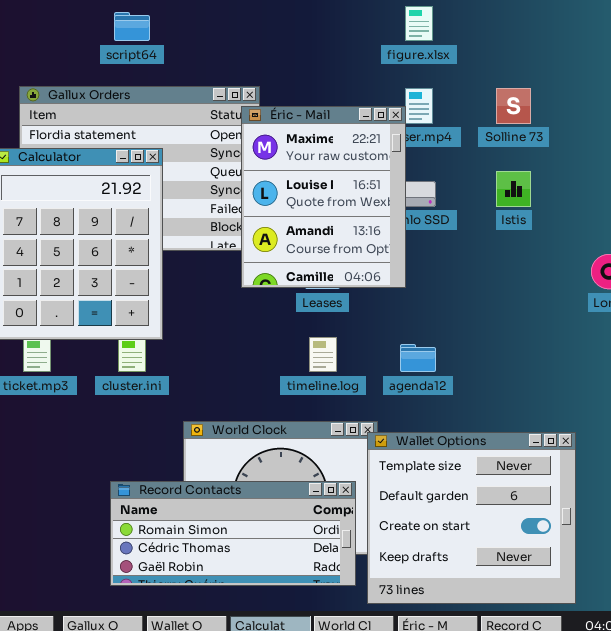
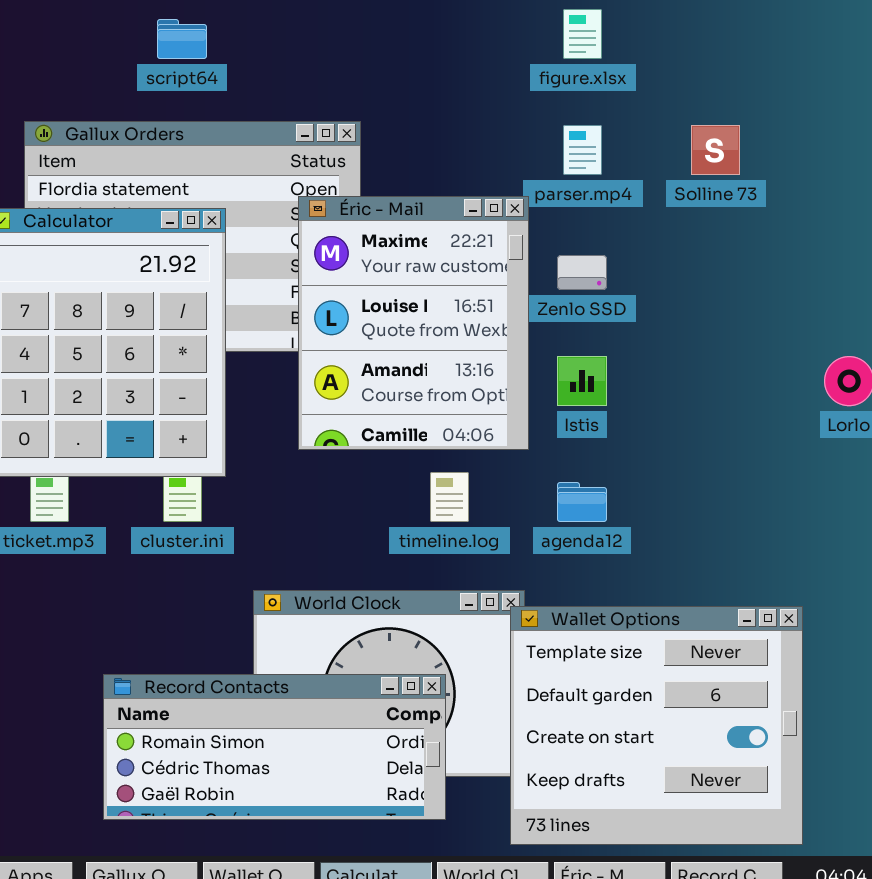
Éric - Mail: [241,106,406,288] -> [298,196,529,450], moved
Istis: [496,171,531,207] -> [557,356,607,406], moved
Record Contacts: [110,481,356,586] -> [103,674,446,820], moved

